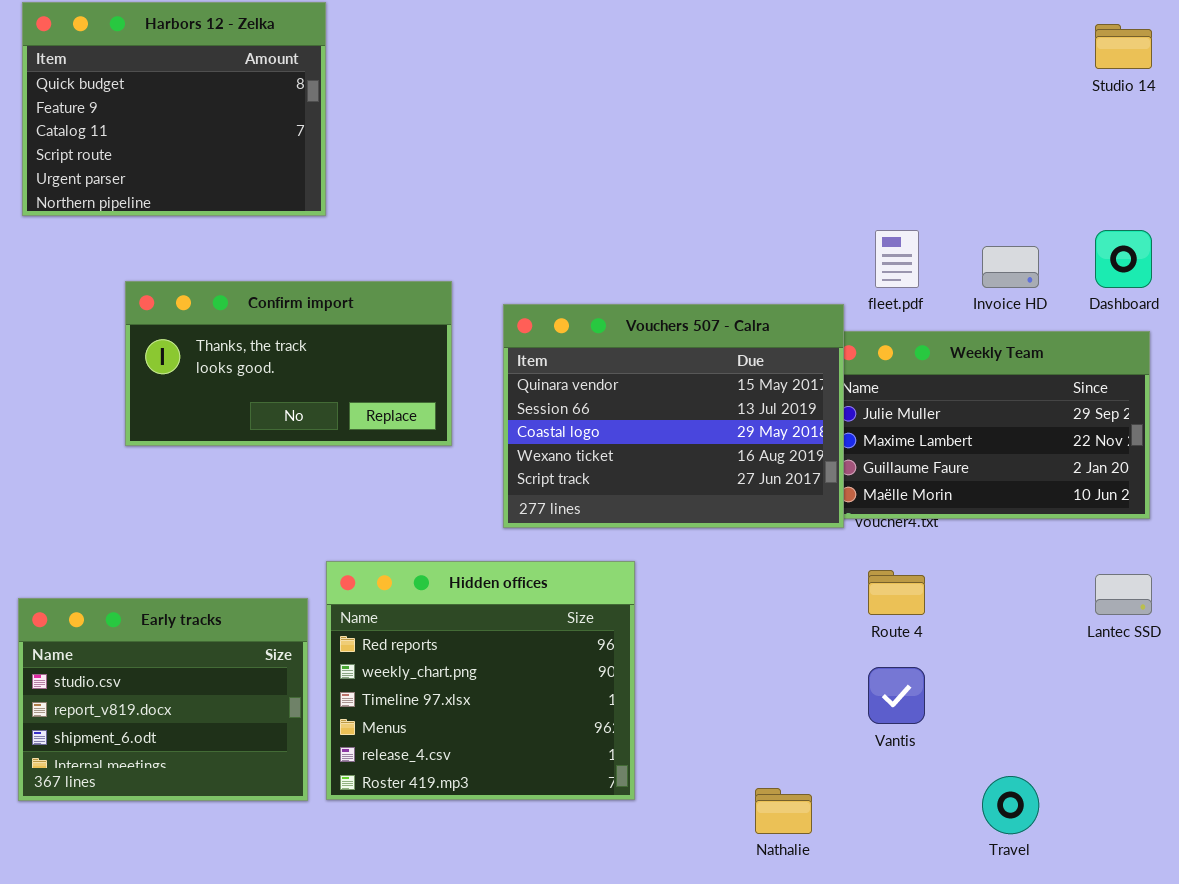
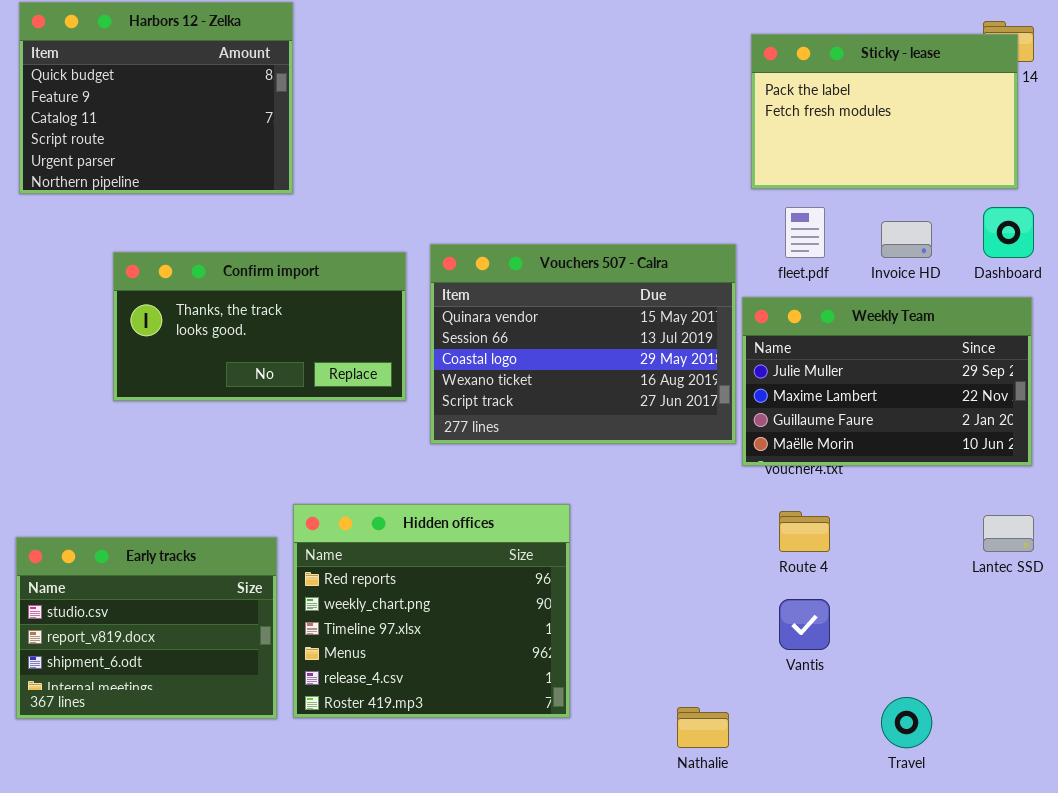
Sticky - lease: none -> [751,34,1018,189], opened
Vouchers 507 - Calra: [503,304,844,528] -> [430,244,736,444], moved

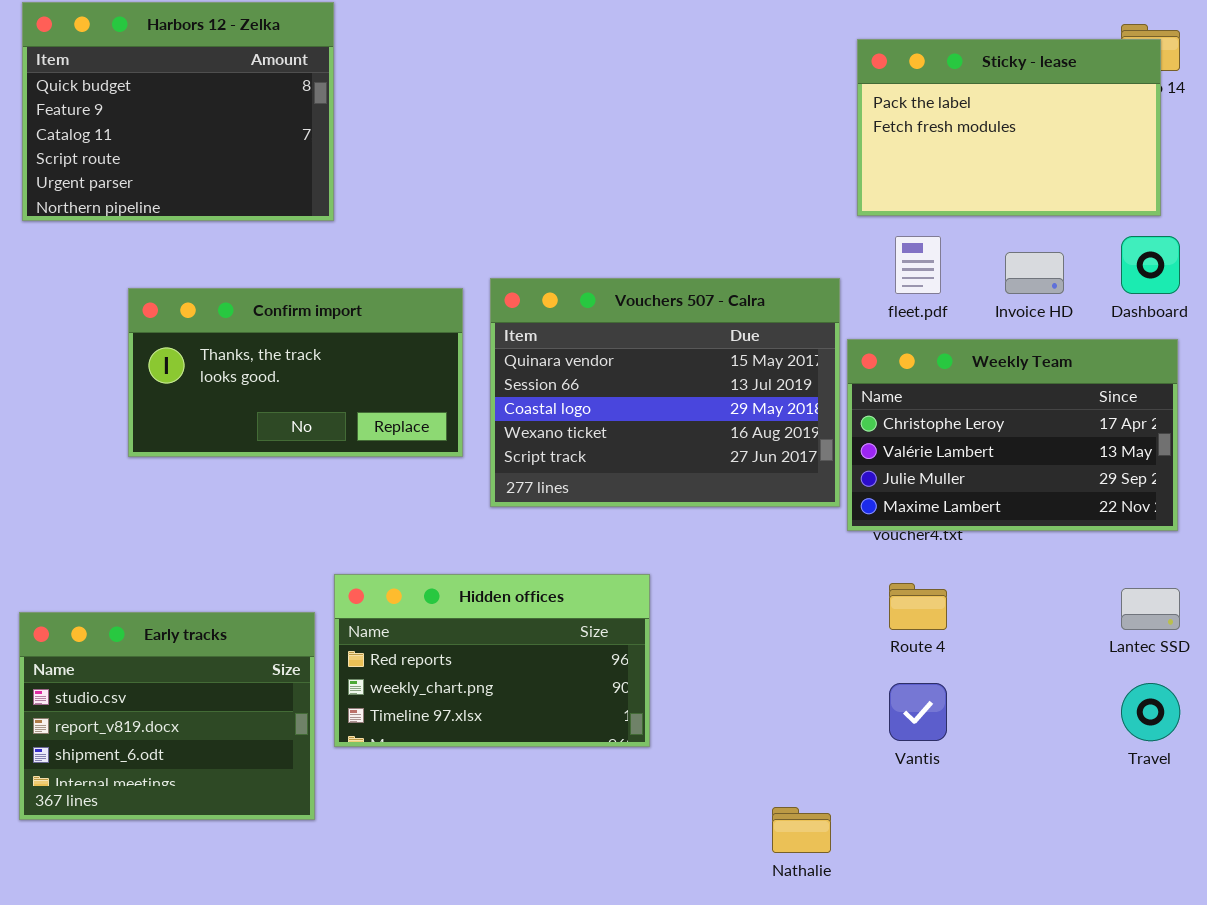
Weekly Team: [742,297,1032,466] -> [847,339,1178,531], scrolled up 2 rows
Hidden offices: [293,504,570,718] -> [334,574,650,747], resized
Travel: [881,697,932,748] -> [1121,683,1180,741], moved

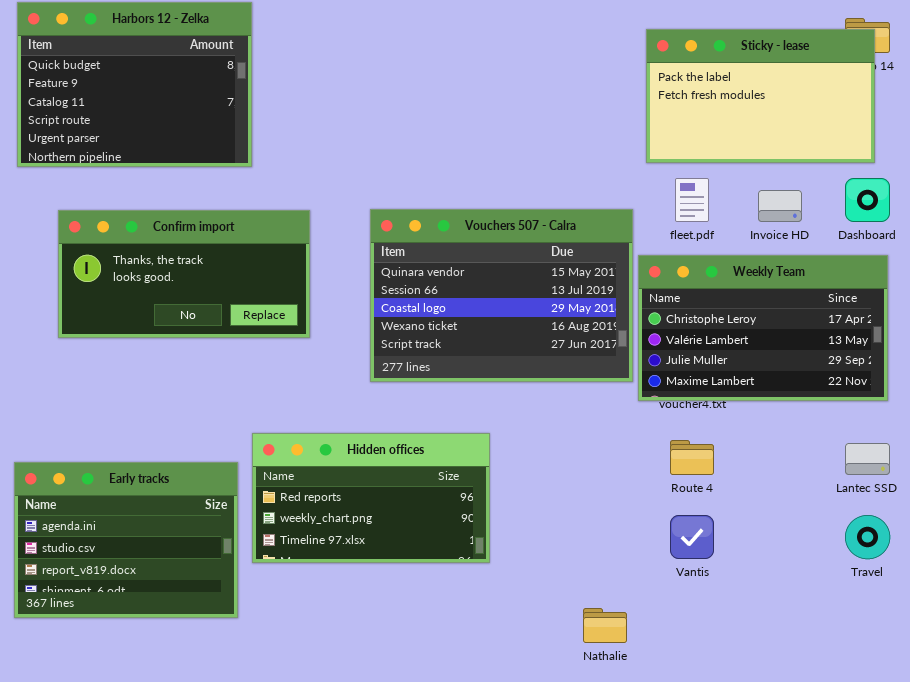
Confirm import: [128,288,463,457] -> [58,210,310,338], moved
Early tracks: [19,612,315,820] -> [14,462,238,618], scrolled up 1 row

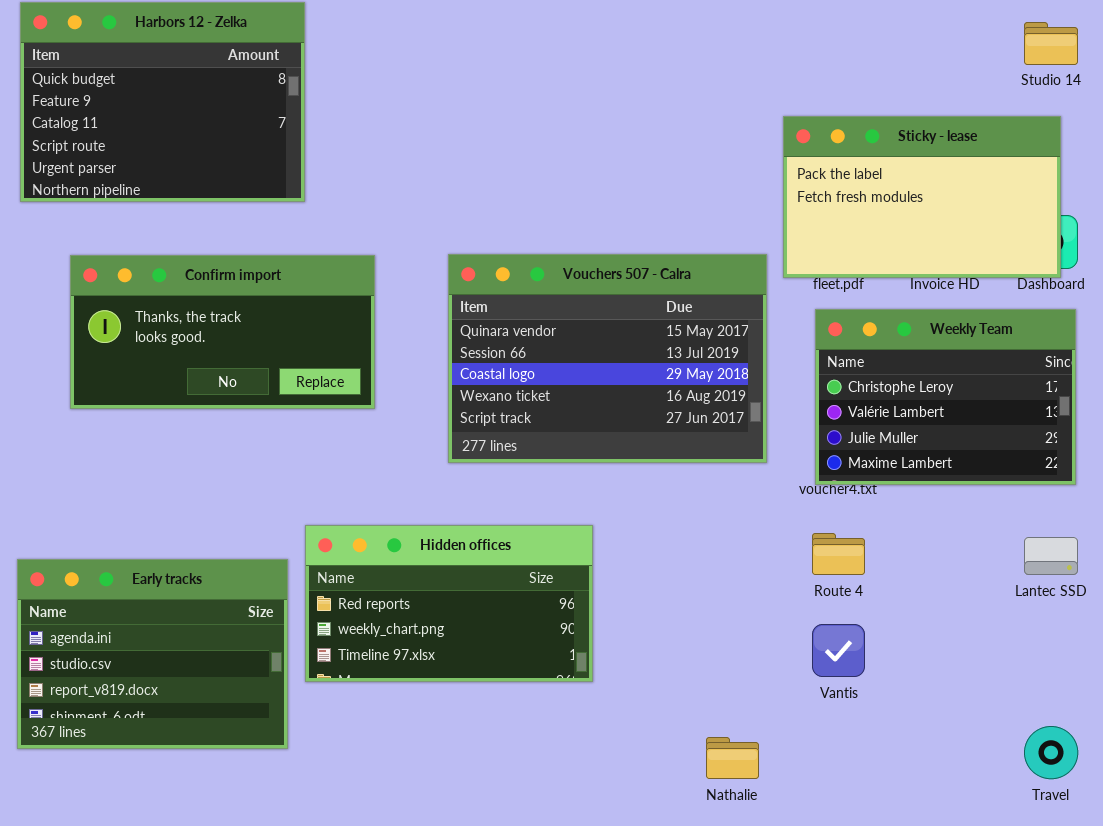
Sticky - lease: [646,29,875,163] -> [783,116,1061,278], moved
Weekly Team: [638,255,888,401] -> [815,309,1076,485], resized
Travel: [845,515,890,559] -> [1024,726,1078,779], moved

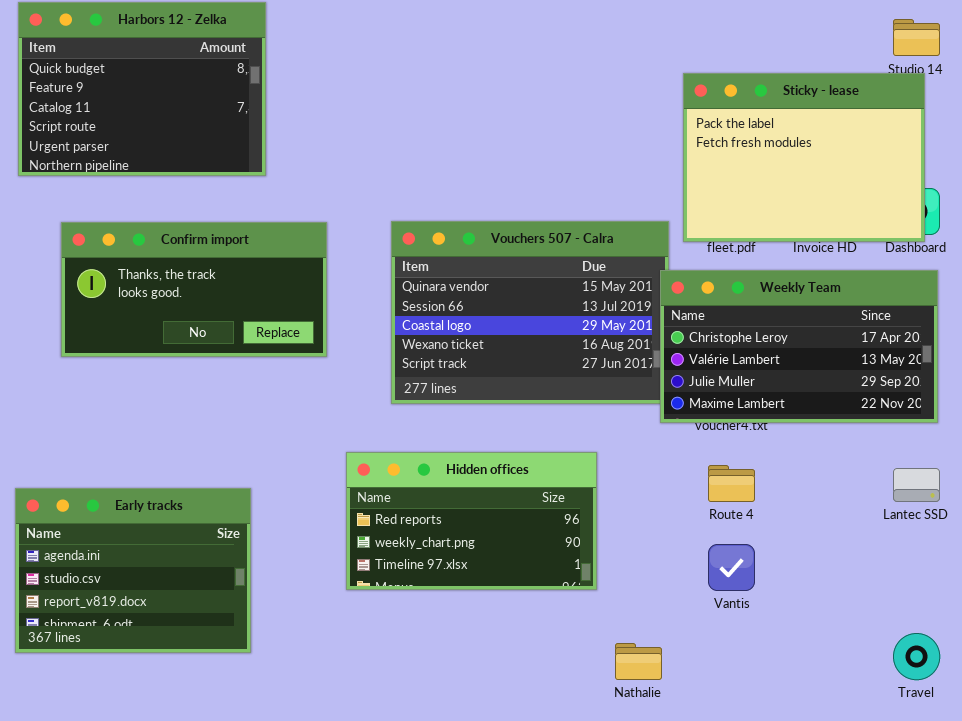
Sticky - lease: [783,116,1061,278] -> [683,73,925,242], resized
Weekly Team: [815,309,1076,485] -> [660,270,938,423], resized
Hidden offices: [305,525,593,682] -> [346,452,597,590], moved

